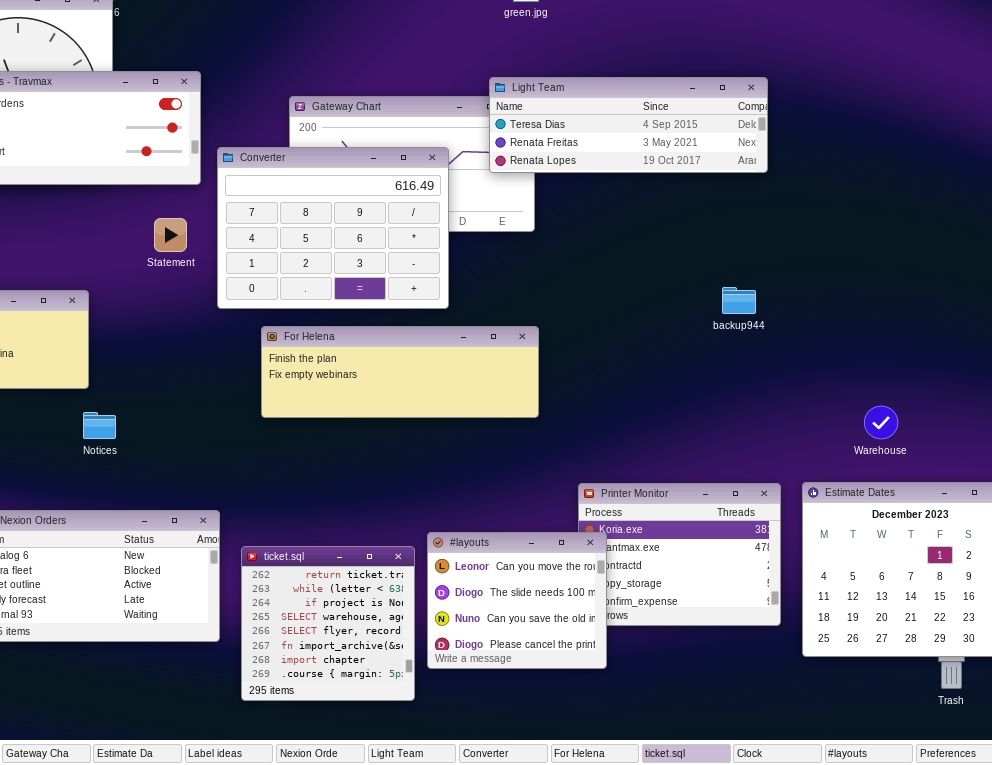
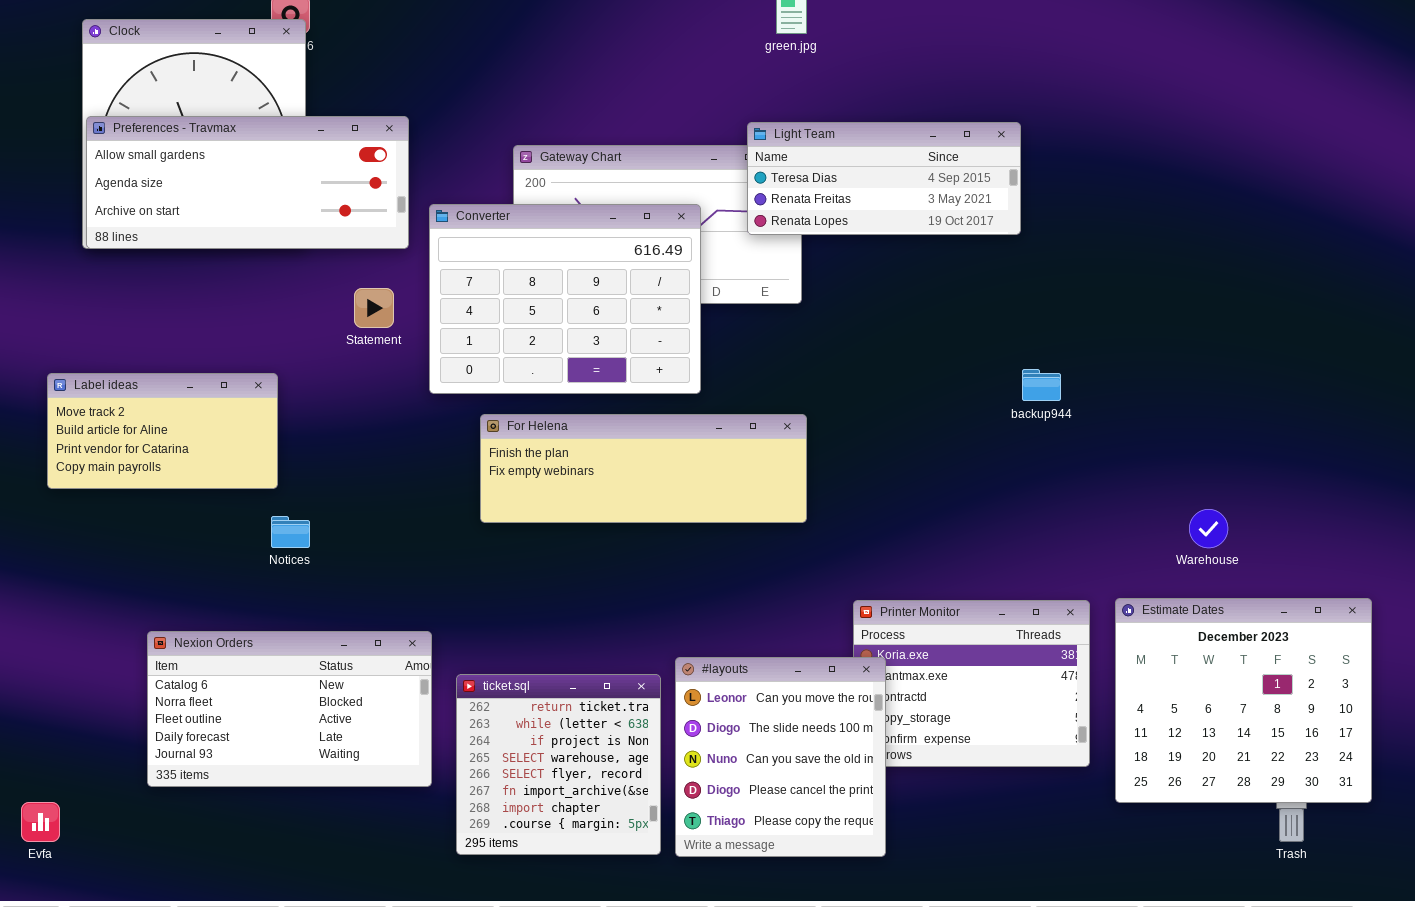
Light Team: [489,77,768,173] -> [747,122,1021,235], resized
#layouts: [427,532,607,669] -> [675,657,886,857], resized

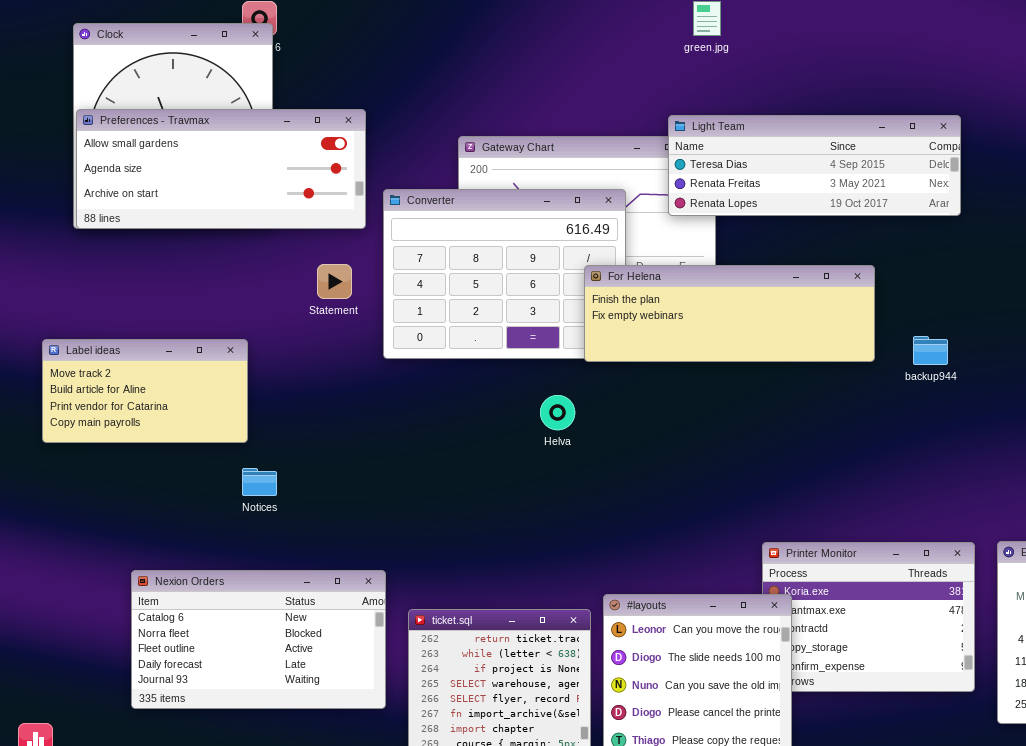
Light Team: [747,122,1021,235] -> [668,115,961,216], resized
For Helena: [480,414,807,523] -> [584,265,875,362], moved

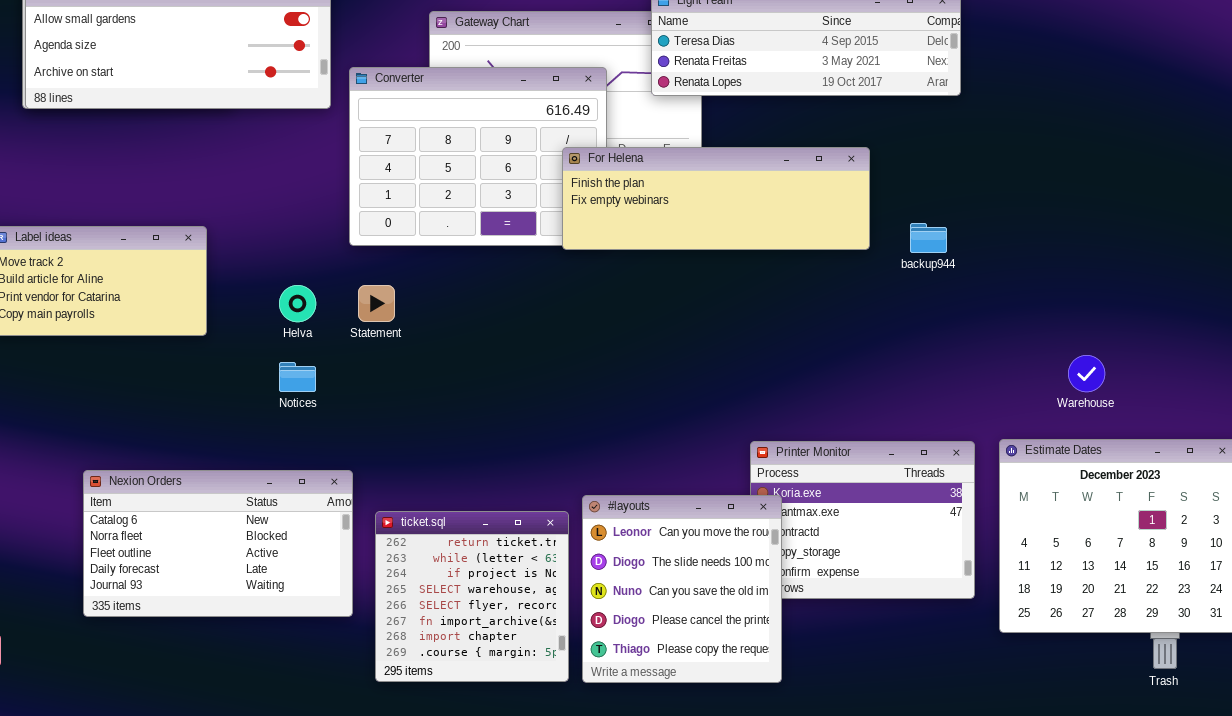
Statement: [317,264,352,299] -> [358,285,395,322], moved
Helva: [540,395,575,430] -> [279,285,316,322], moved
Notices: [242,468,277,496] -> [279,362,316,392], moved

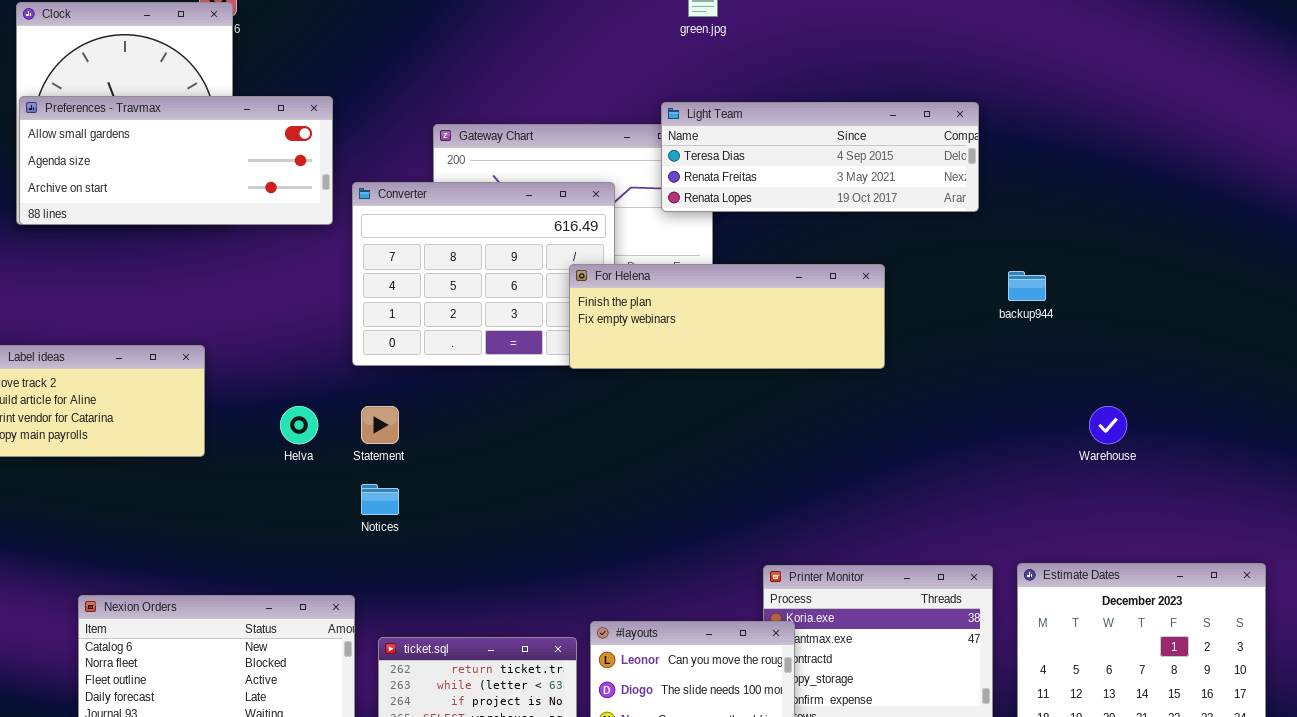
backup944: [910,223,947,253] -> [1008,271,1046,301], moved
Warehouse: [1068,355,1105,392] -> [1089,406,1127,444], moved
Notices: [279,362,316,392] -> [361,484,399,515], moved

